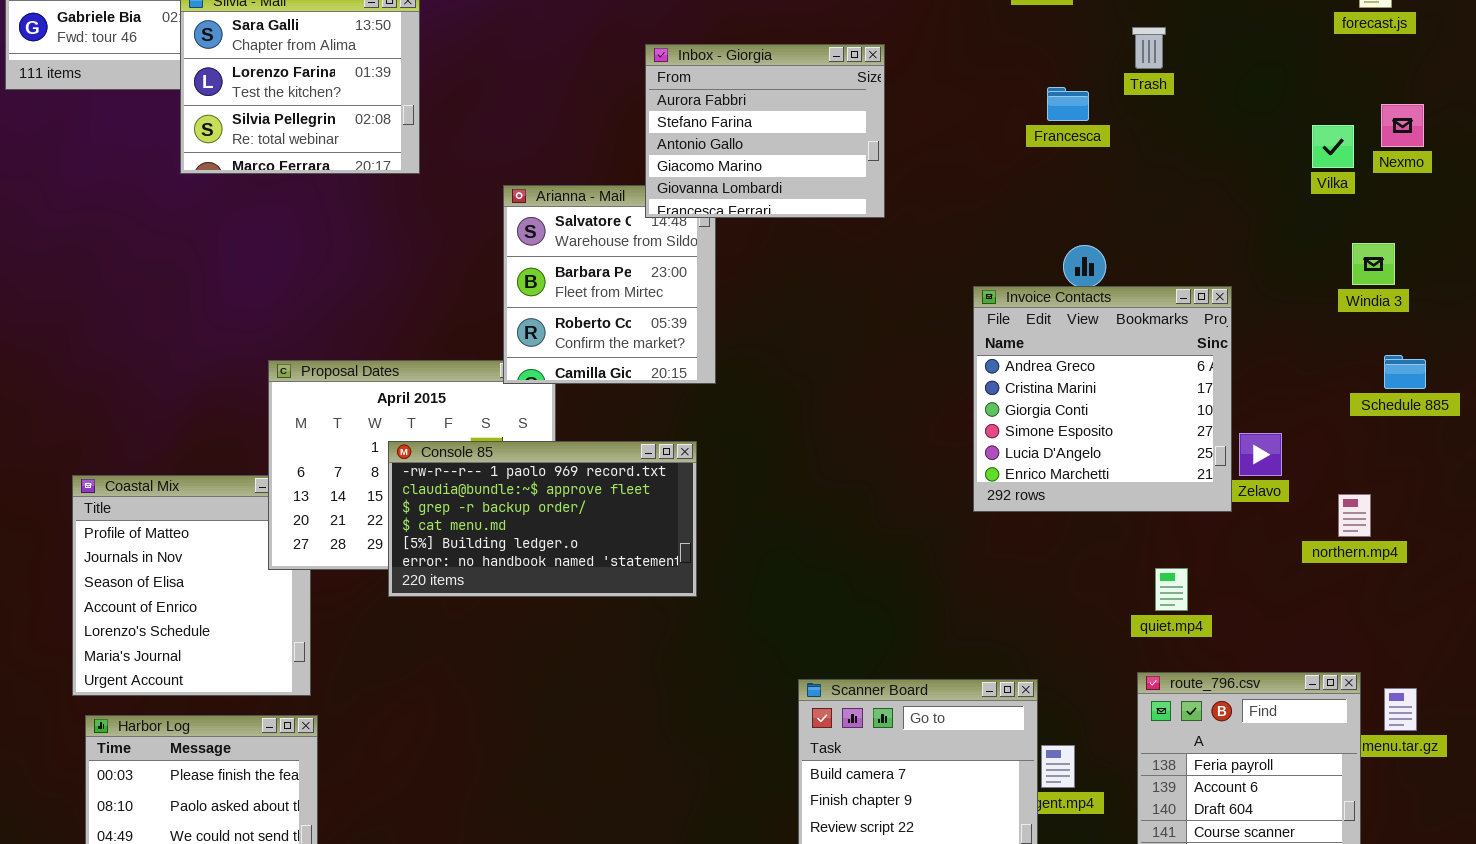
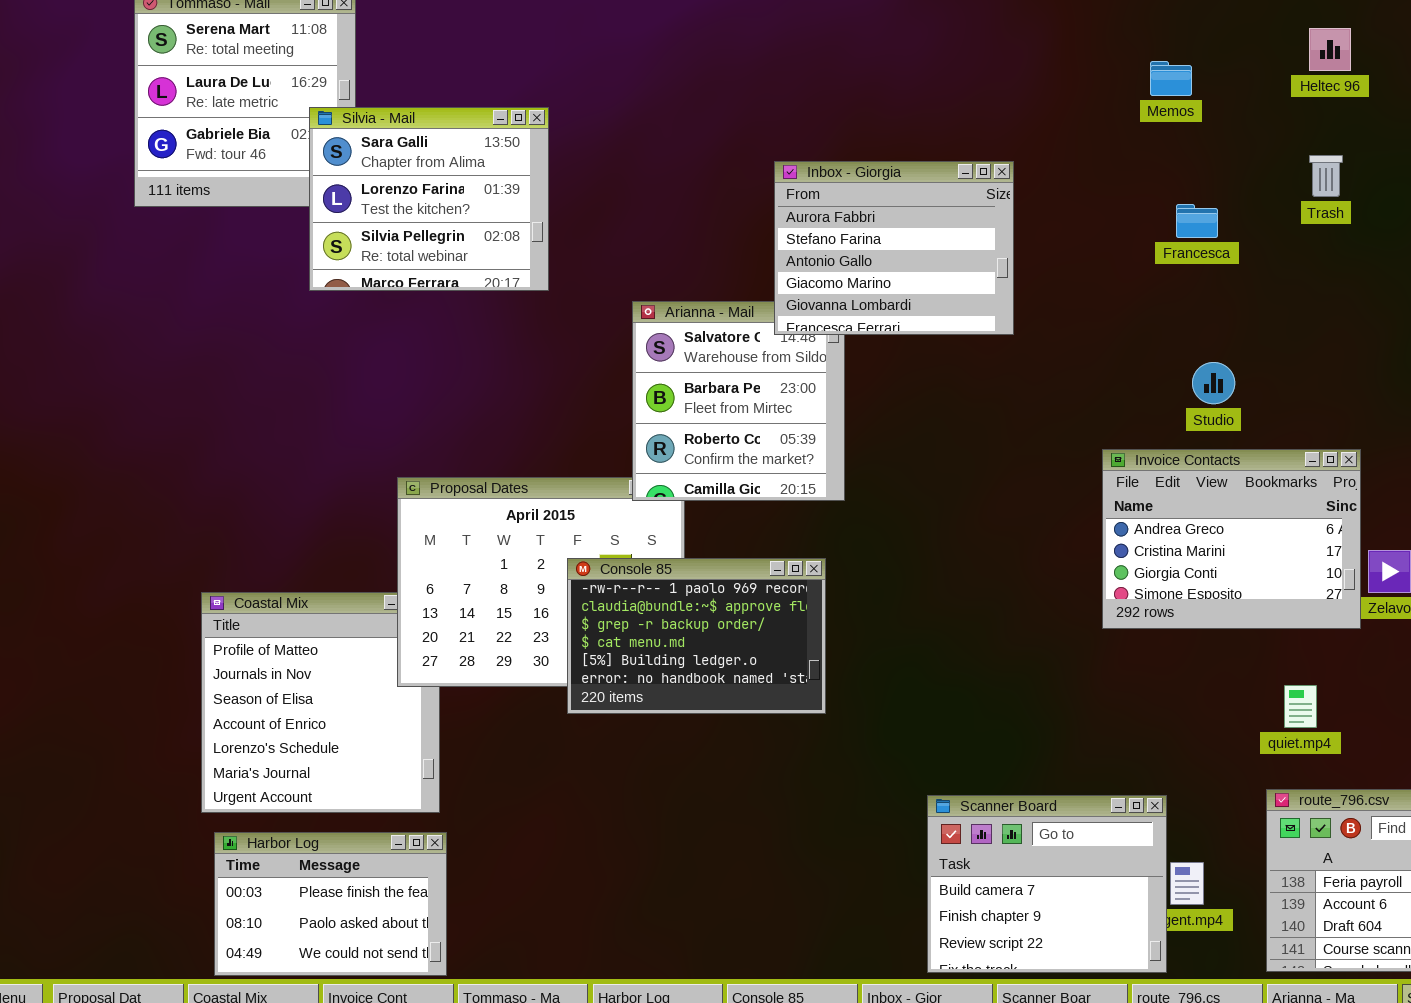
Trash: [1132,27,1166,69] -> [1309,155,1343,197], moved
Invoice Contacts: [973,286,1232,512] -> [1102,449,1361,629], resized
Console 85: [388,441,697,597] -> [567,558,826,714], resized

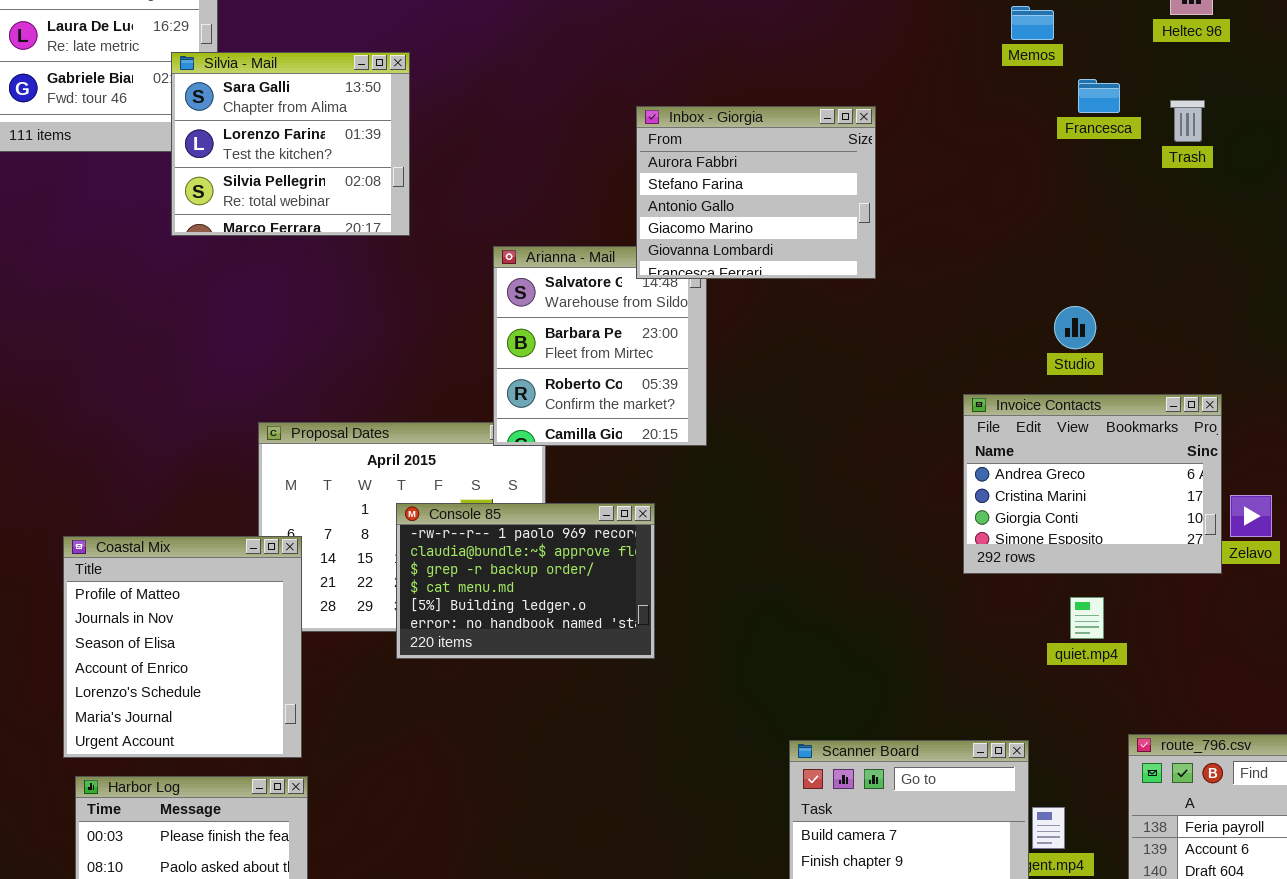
Francesca: [1176,204,1218,238] -> [1078,79,1120,113], moved
Console 85: [567,558,826,714] -> [396,503,655,659], moved
Coastal Mix: [201,592,440,813] -> [63,536,302,758], raised
quiet.mp4: [1284,685,1317,728] -> [1070,597,1104,639], moved

